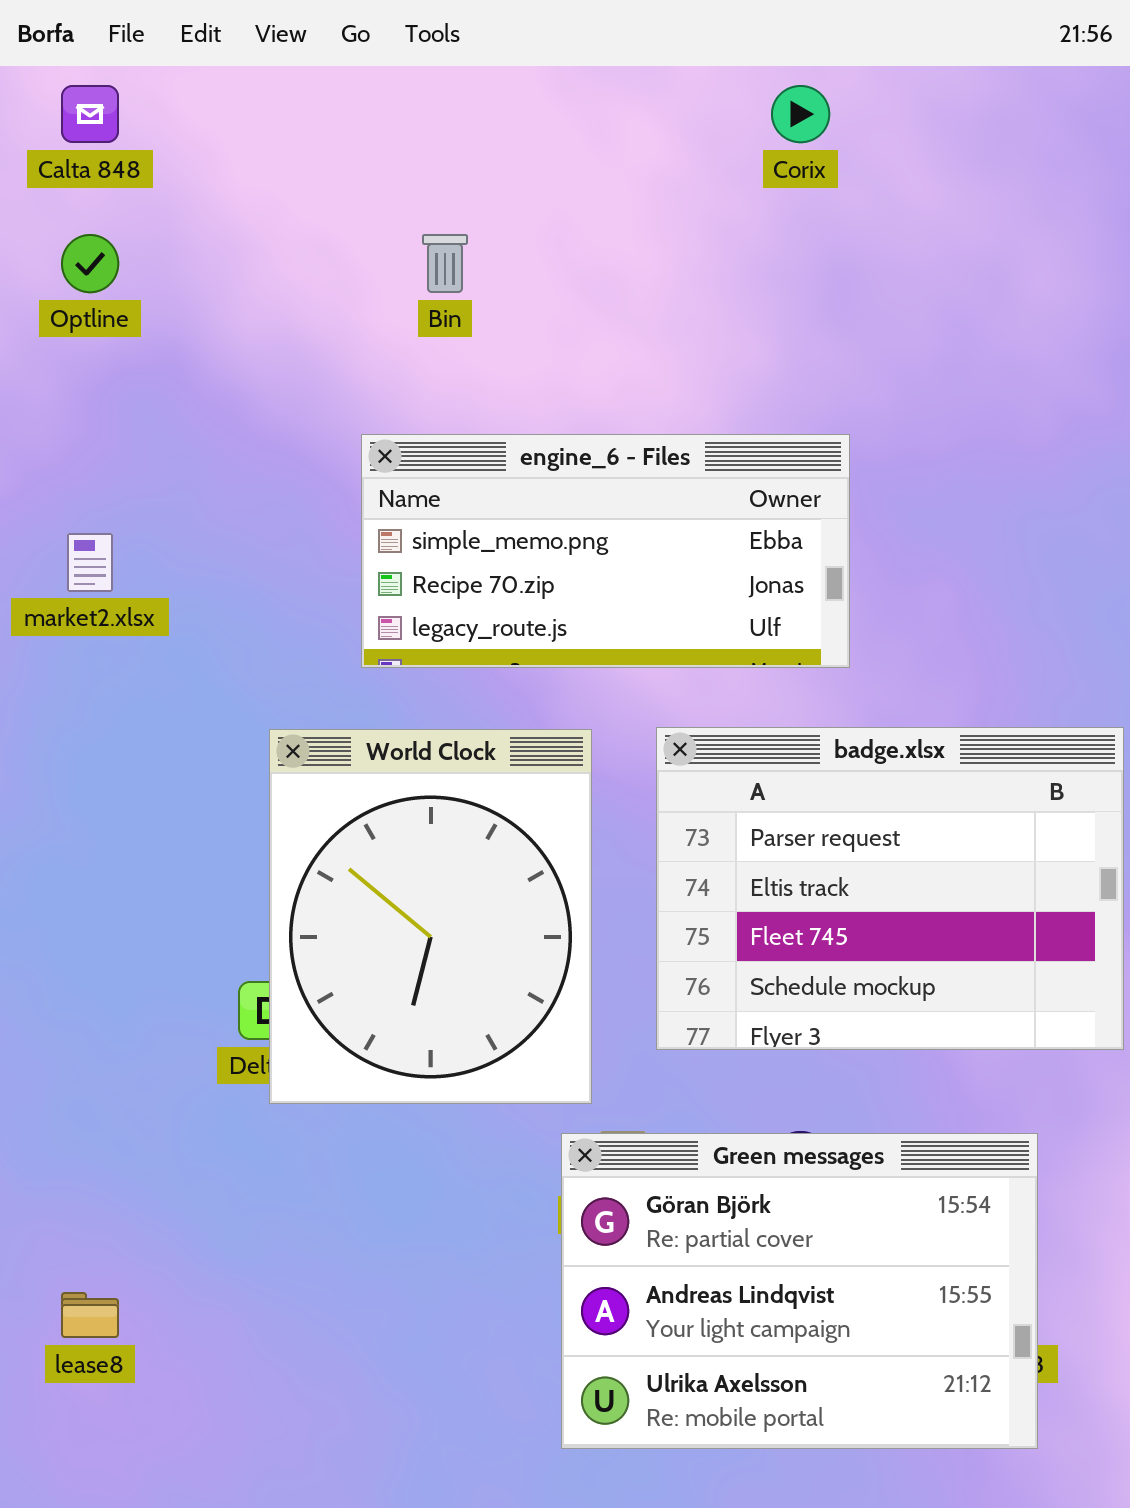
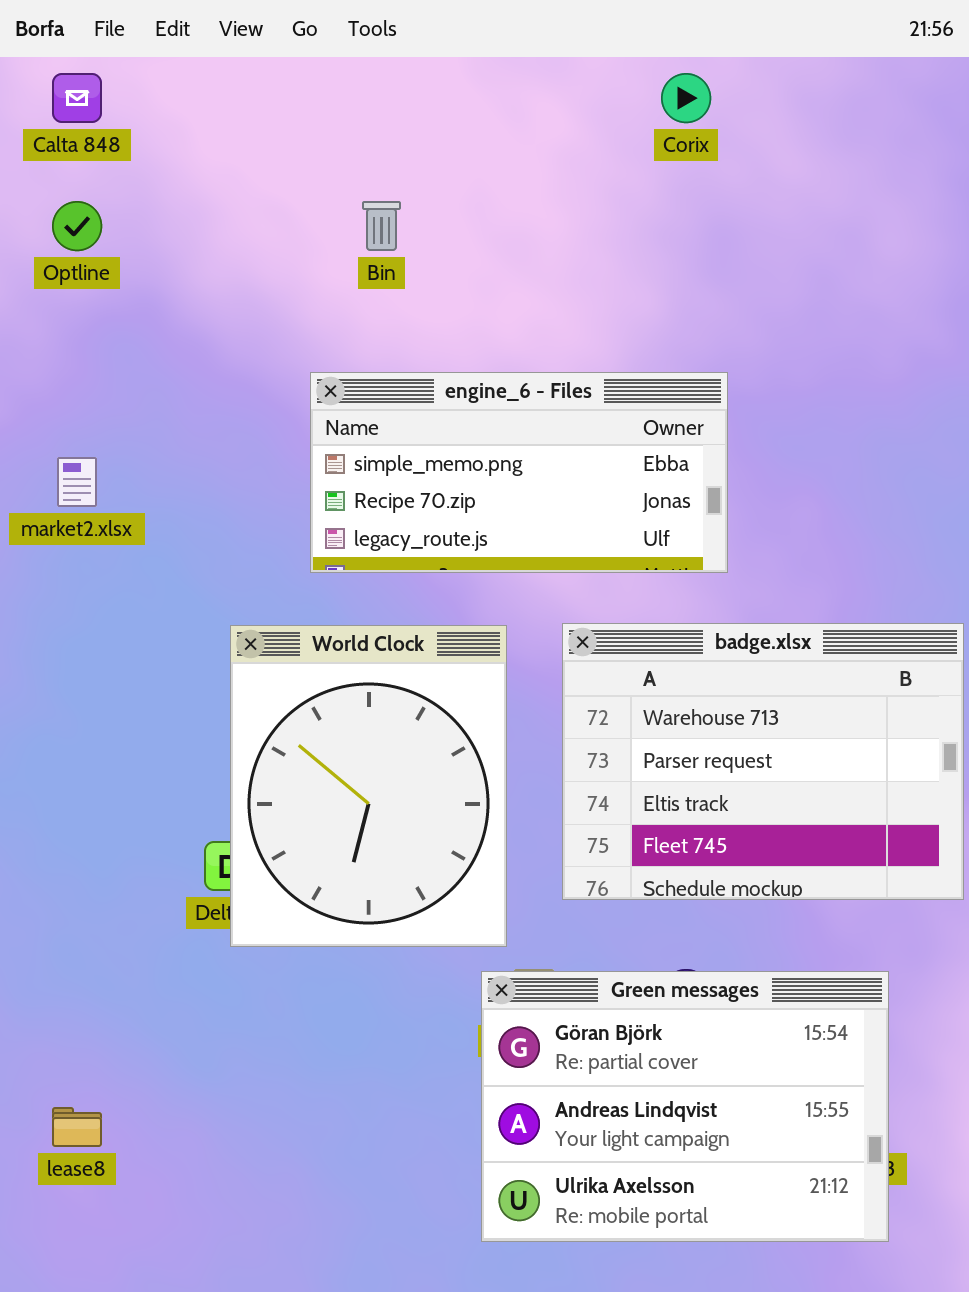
badge.xlsx: [656,727,1124,1050] -> [562,623,964,900], scrolled up 1 row

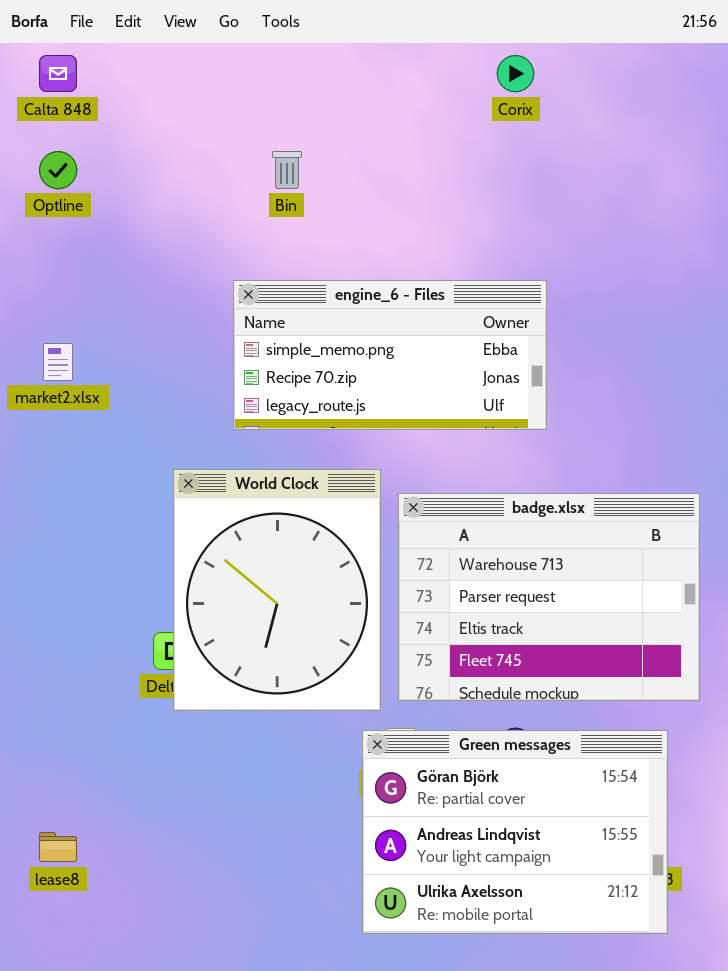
badge.xlsx: [562,623,964,900] -> [398,493,700,701], moved

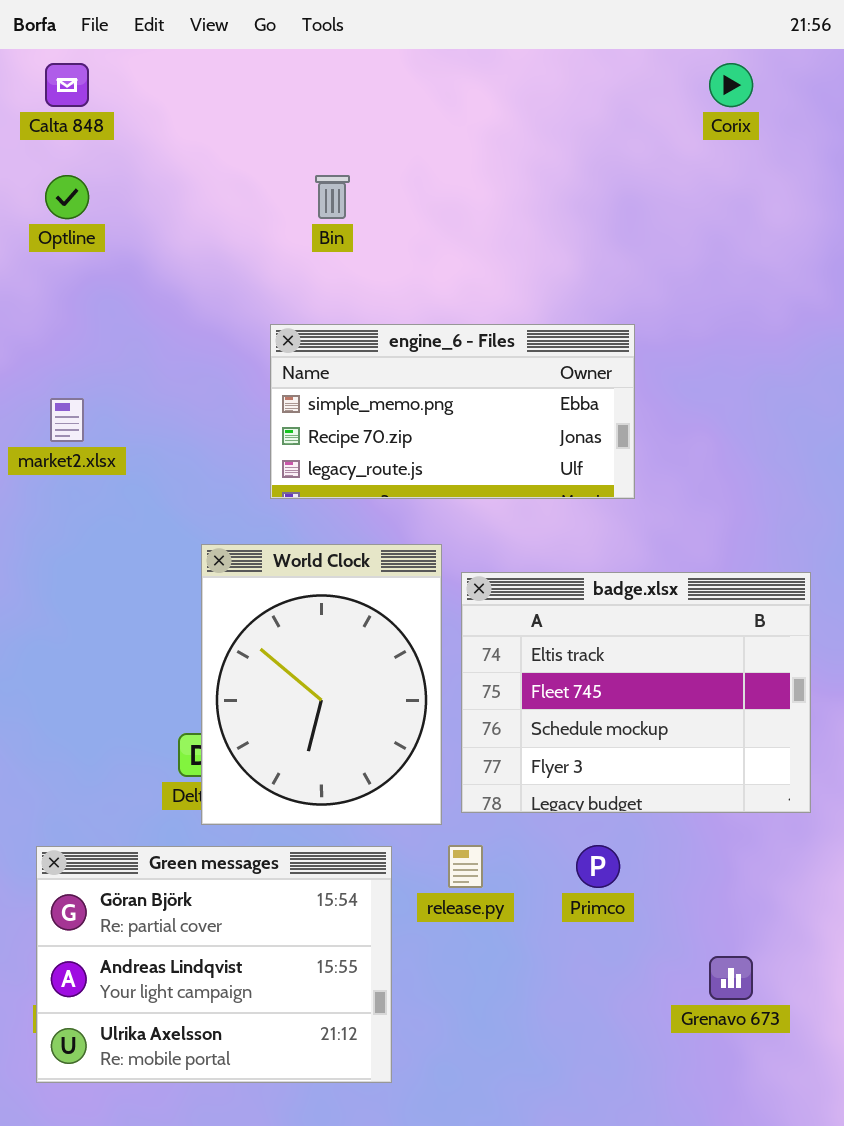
Corix: [497,55,534,92] -> [709,63,753,107], moved
badge.xlsx: [398,493,700,701] -> [461,572,811,813], scrolled down 2 rows
Green messages: [362,730,668,934] -> [36,846,392,1083], moved

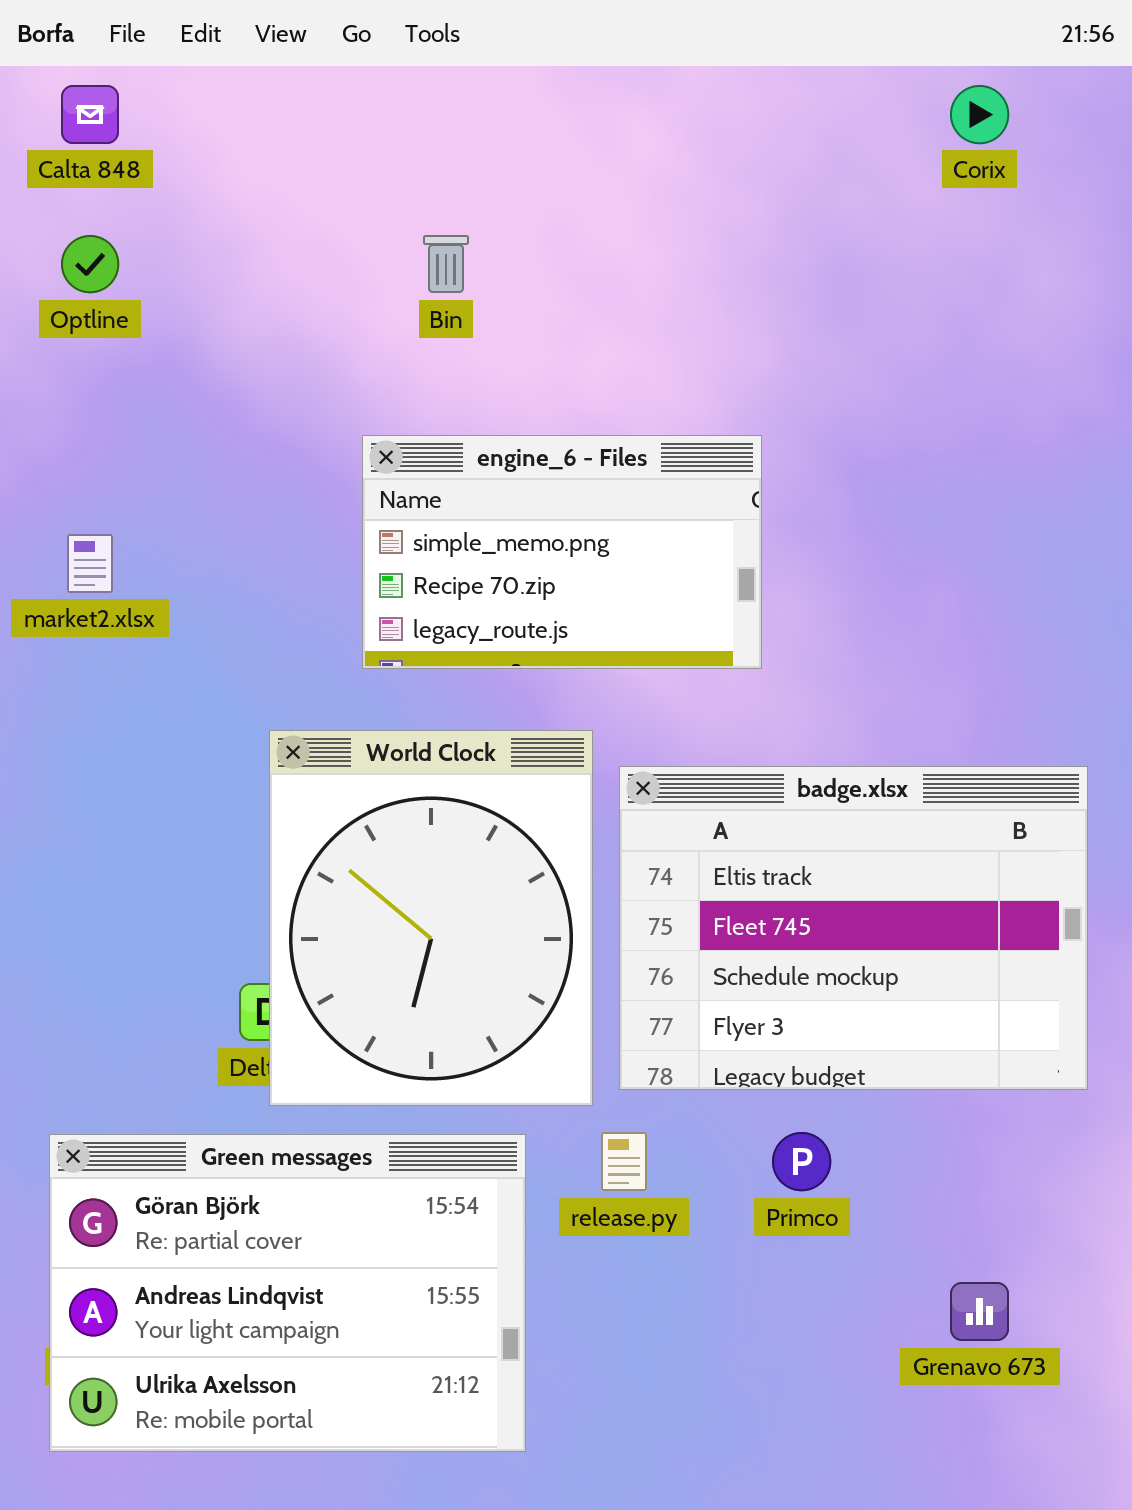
engine_6 - Files: [270,324,635,499] -> [362,435,762,669], resized

